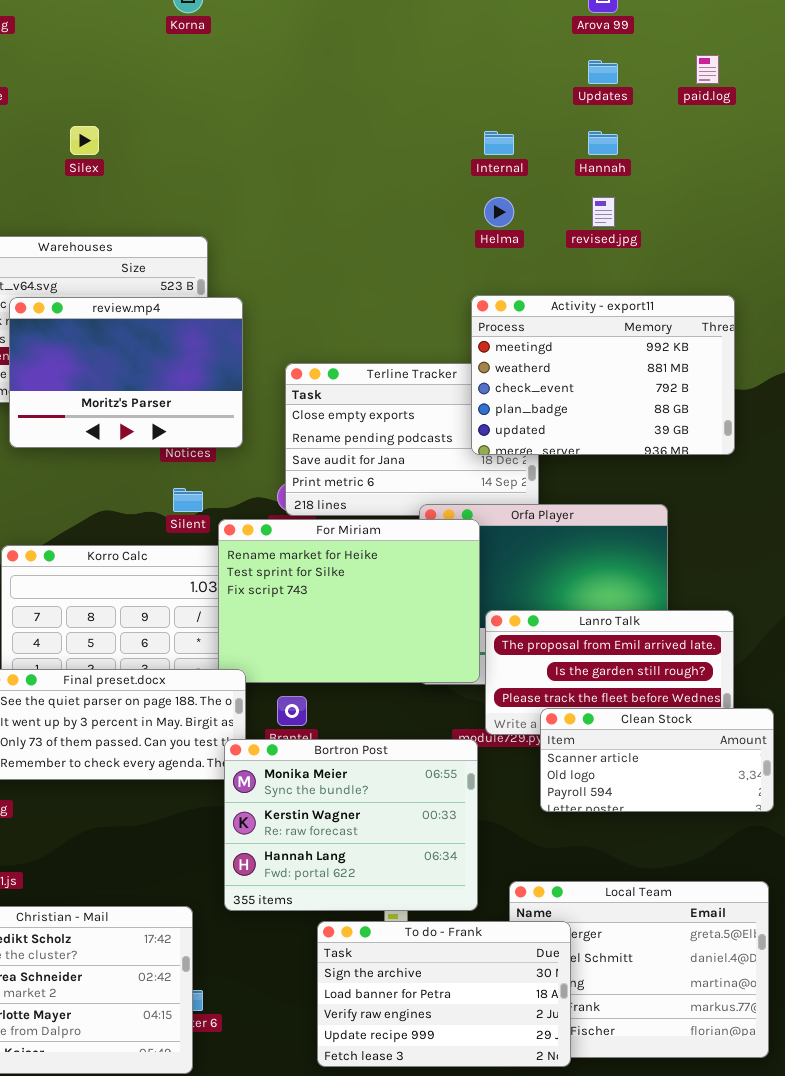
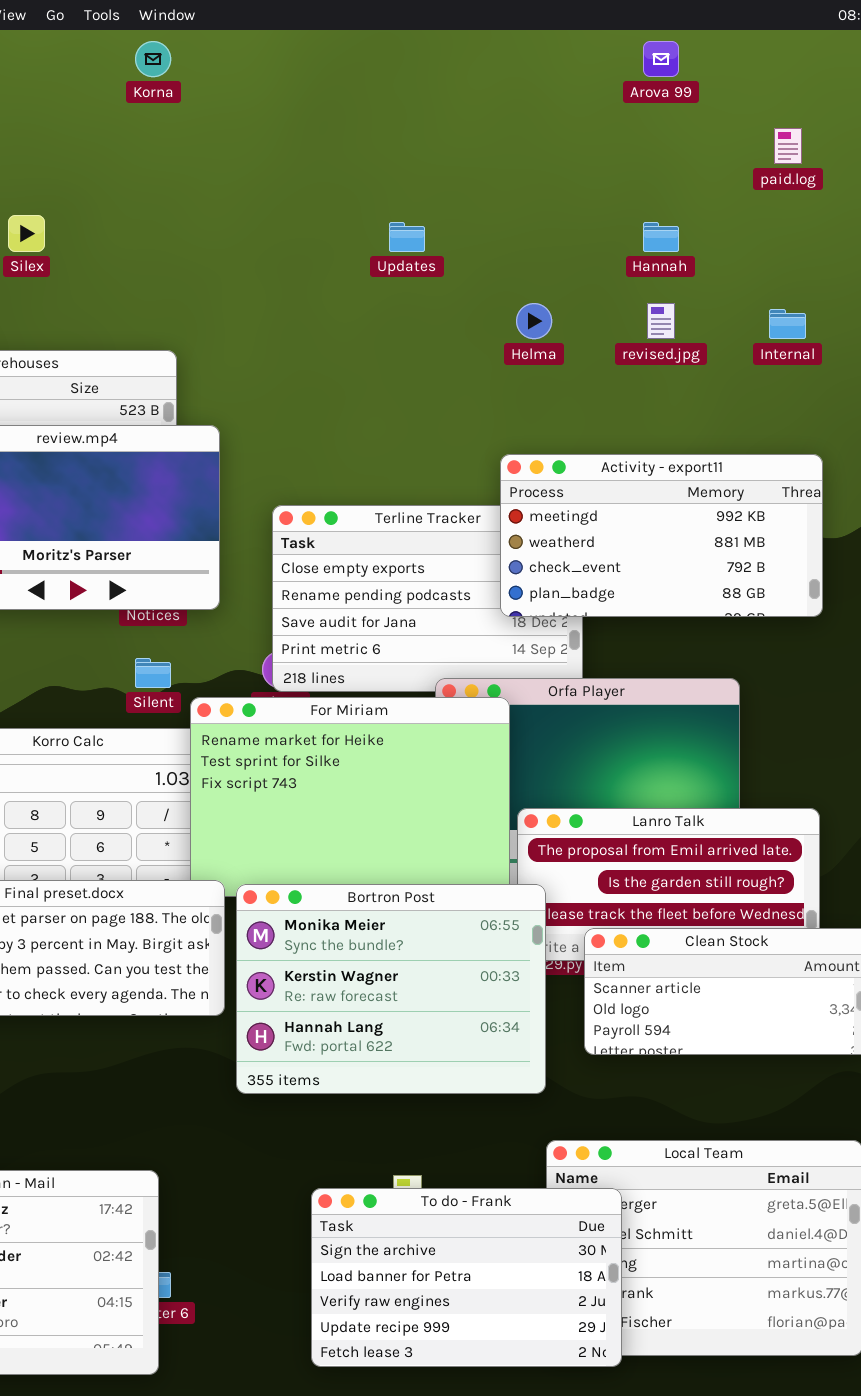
Updates: [588,60,618,84] -> [389,222,425,252], moved
Internal: [484,131,514,155] -> [769,309,806,339], moved
Activity - export11: [471,295,735,455] -> [500,454,823,617], resized
Bortron Post: [224,739,478,911] -> [236,884,546,1094], moved

